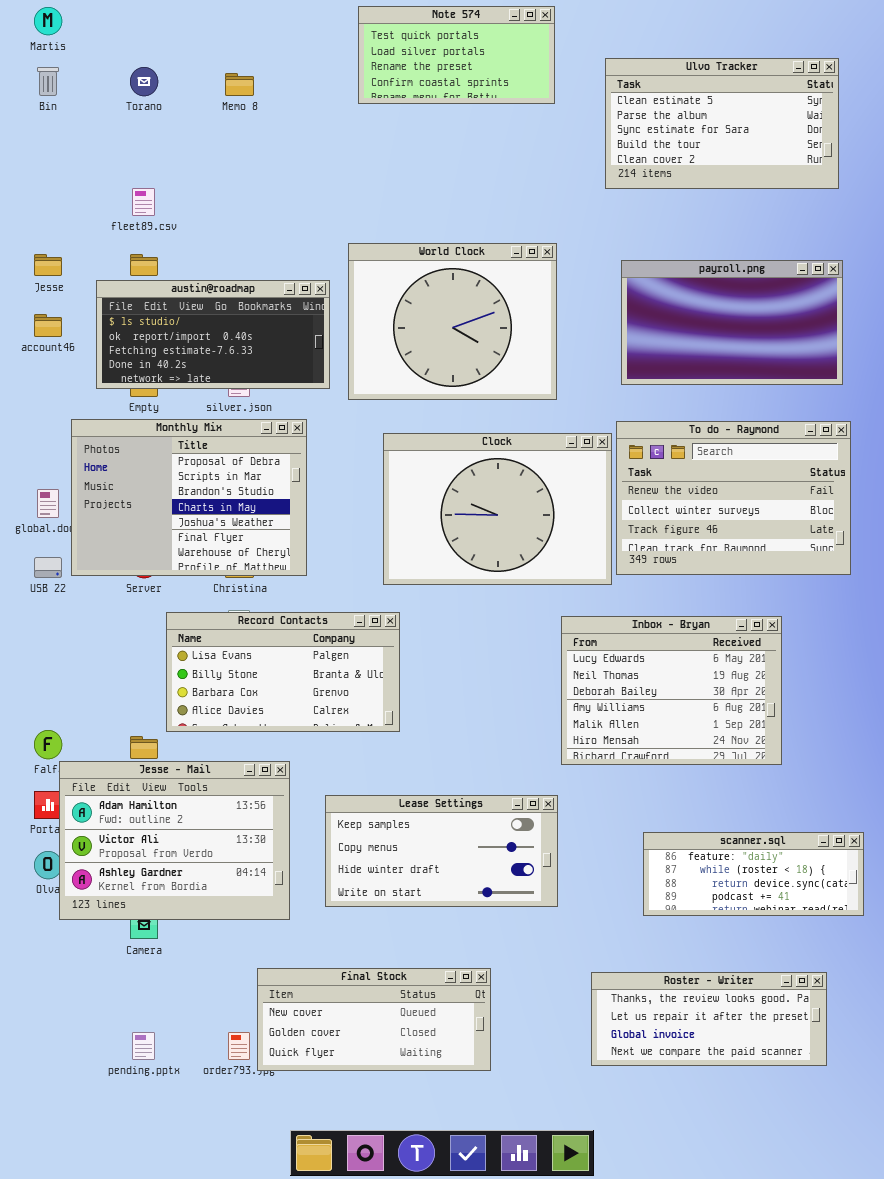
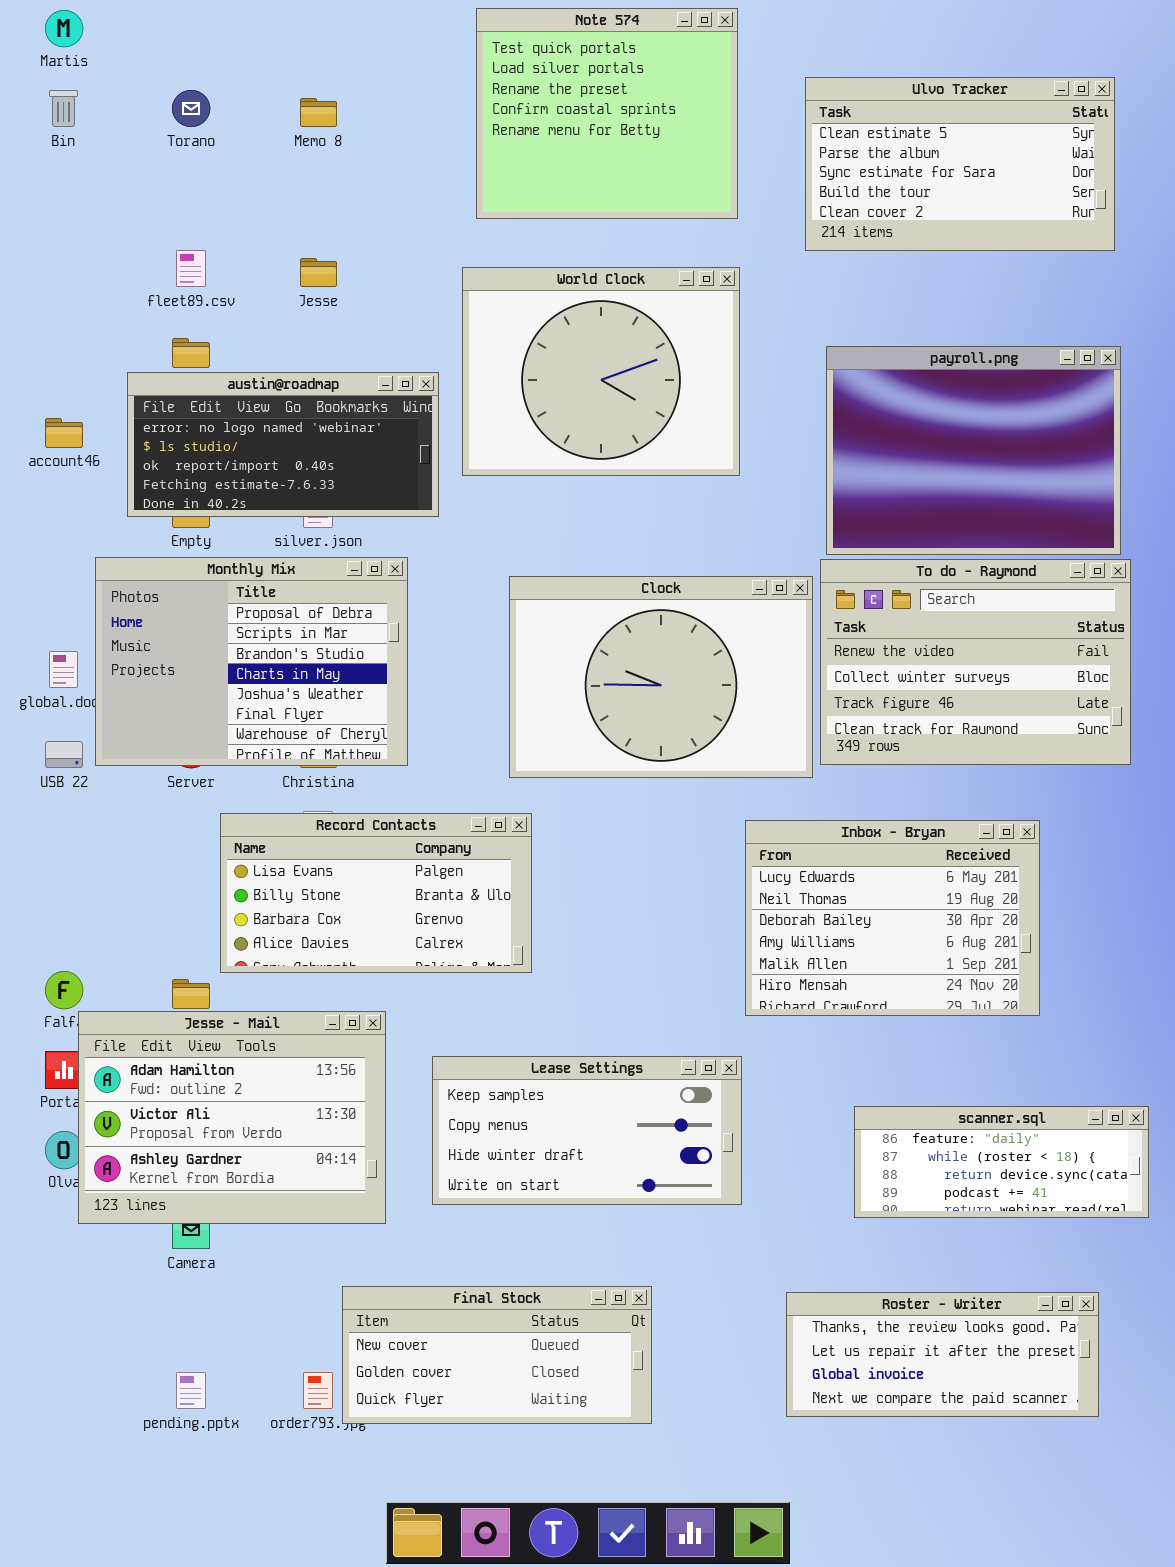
Note 574: [358,6,555,104] -> [476,8,738,219], resized
World Clock: [348,243,557,400] -> [462,267,740,476], moved
Jesse: [34,254,62,276] -> [300,258,337,287], moved
payroll.png: [621,260,843,385] -> [826,346,1121,555], resized
austin@roadmap: [96,280,330,389] -> [127,372,439,517], scrolled up 1 row

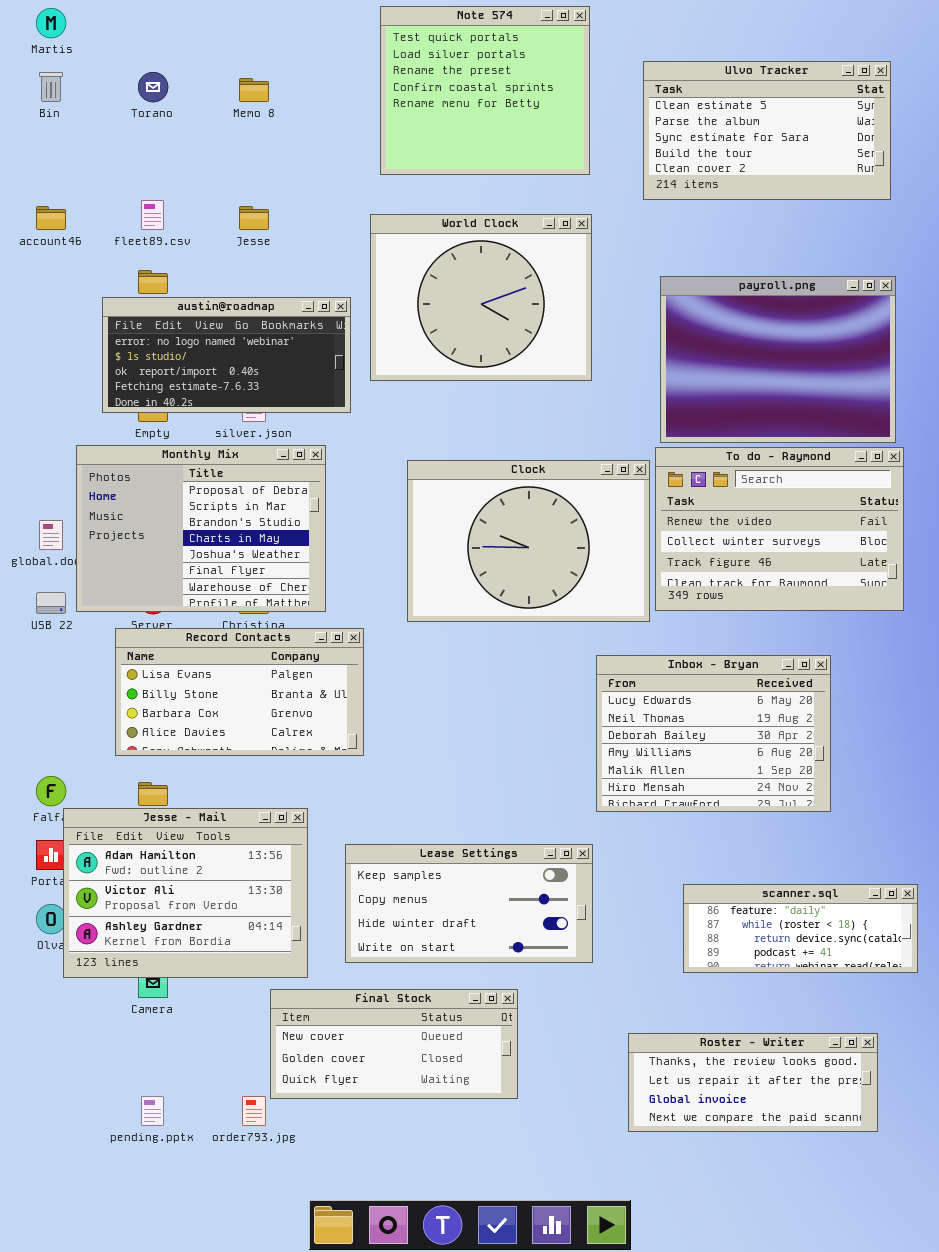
account46: [45,418,83,448] -> [36,206,66,230], moved
Record Contacts: [220,813,532,973] -> [115,628,364,756], moved
Final Stock: [342,1286,652,1424] -> [270,989,518,1099], moved

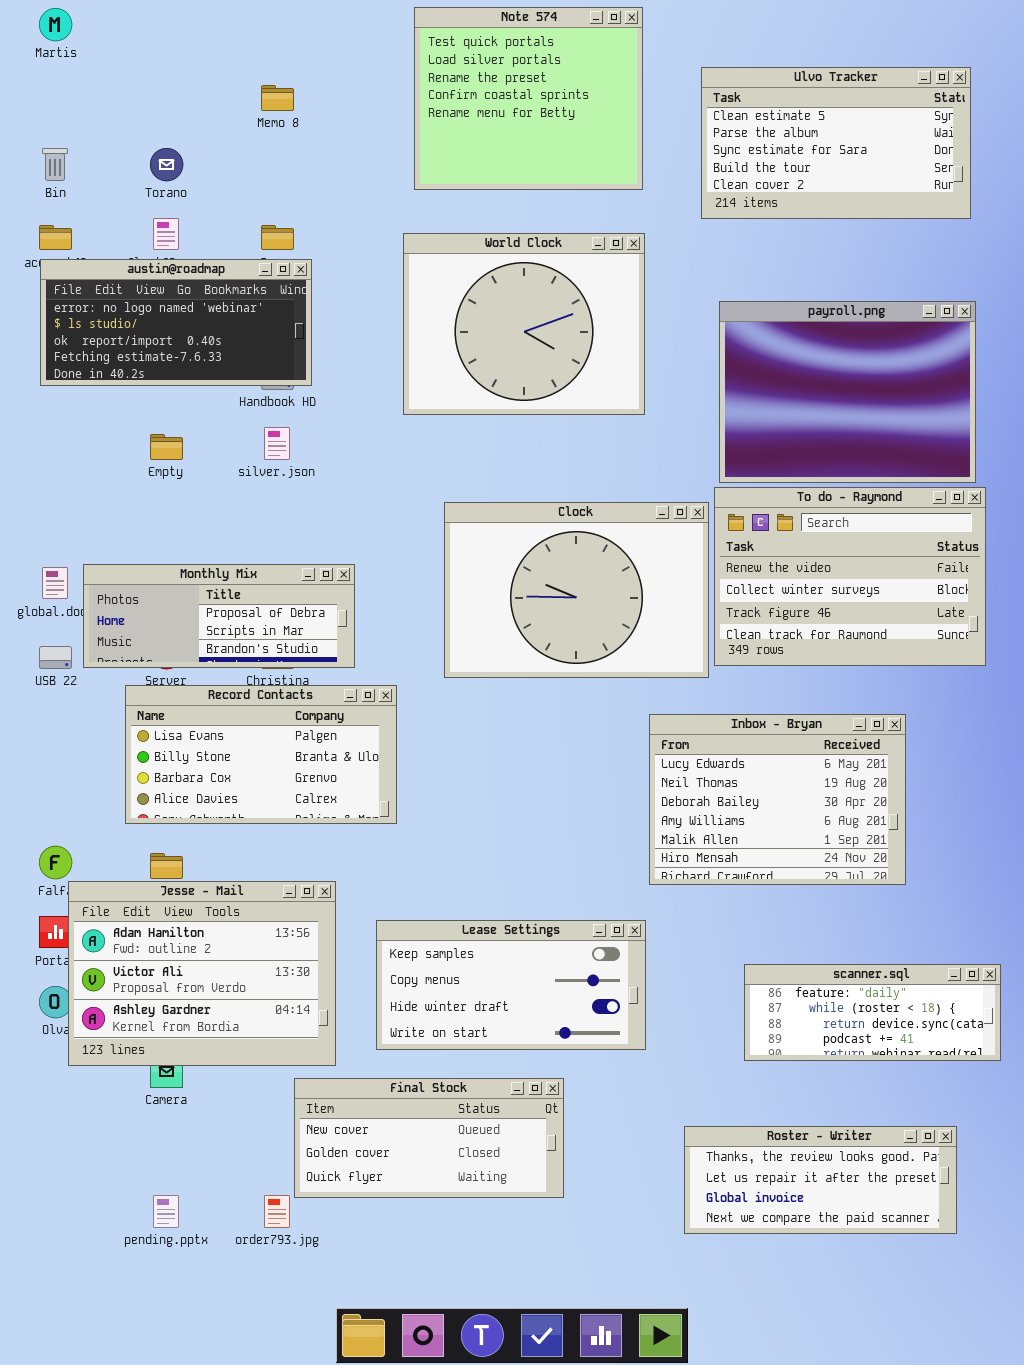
Bin: [39,72,63,102] -> [42,148,68,181], moved
Torano: [138,72,168,102] -> [150,148,183,181], moved
austin@roadmap: [102,297,351,413] -> [40,259,312,386], moved
Monthly Mix: [76,445,326,612] -> [83,564,355,668], resized

